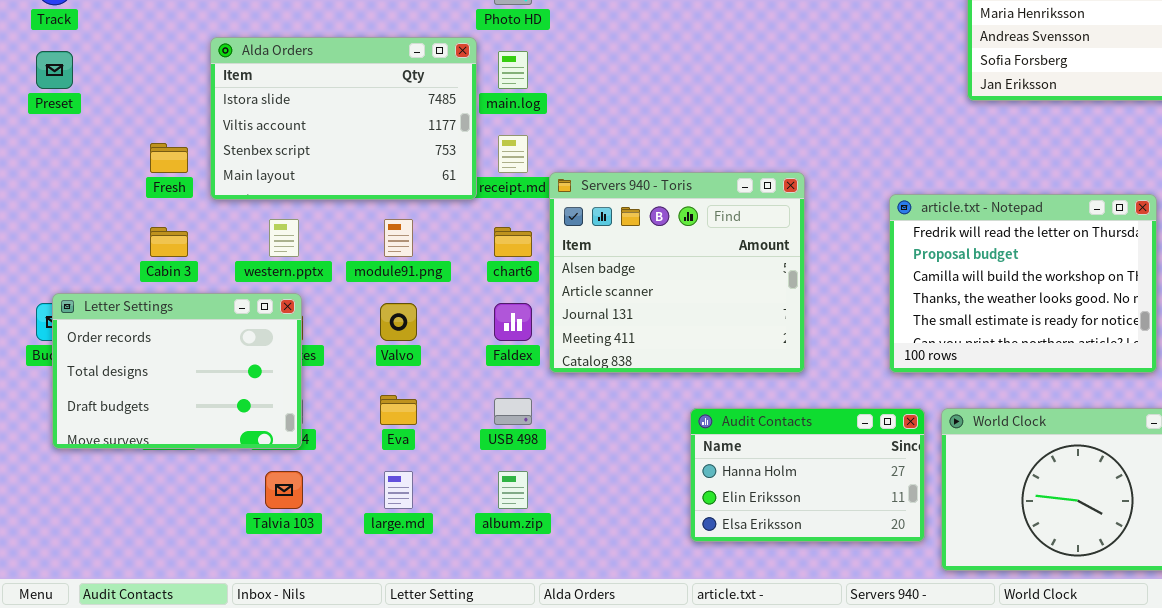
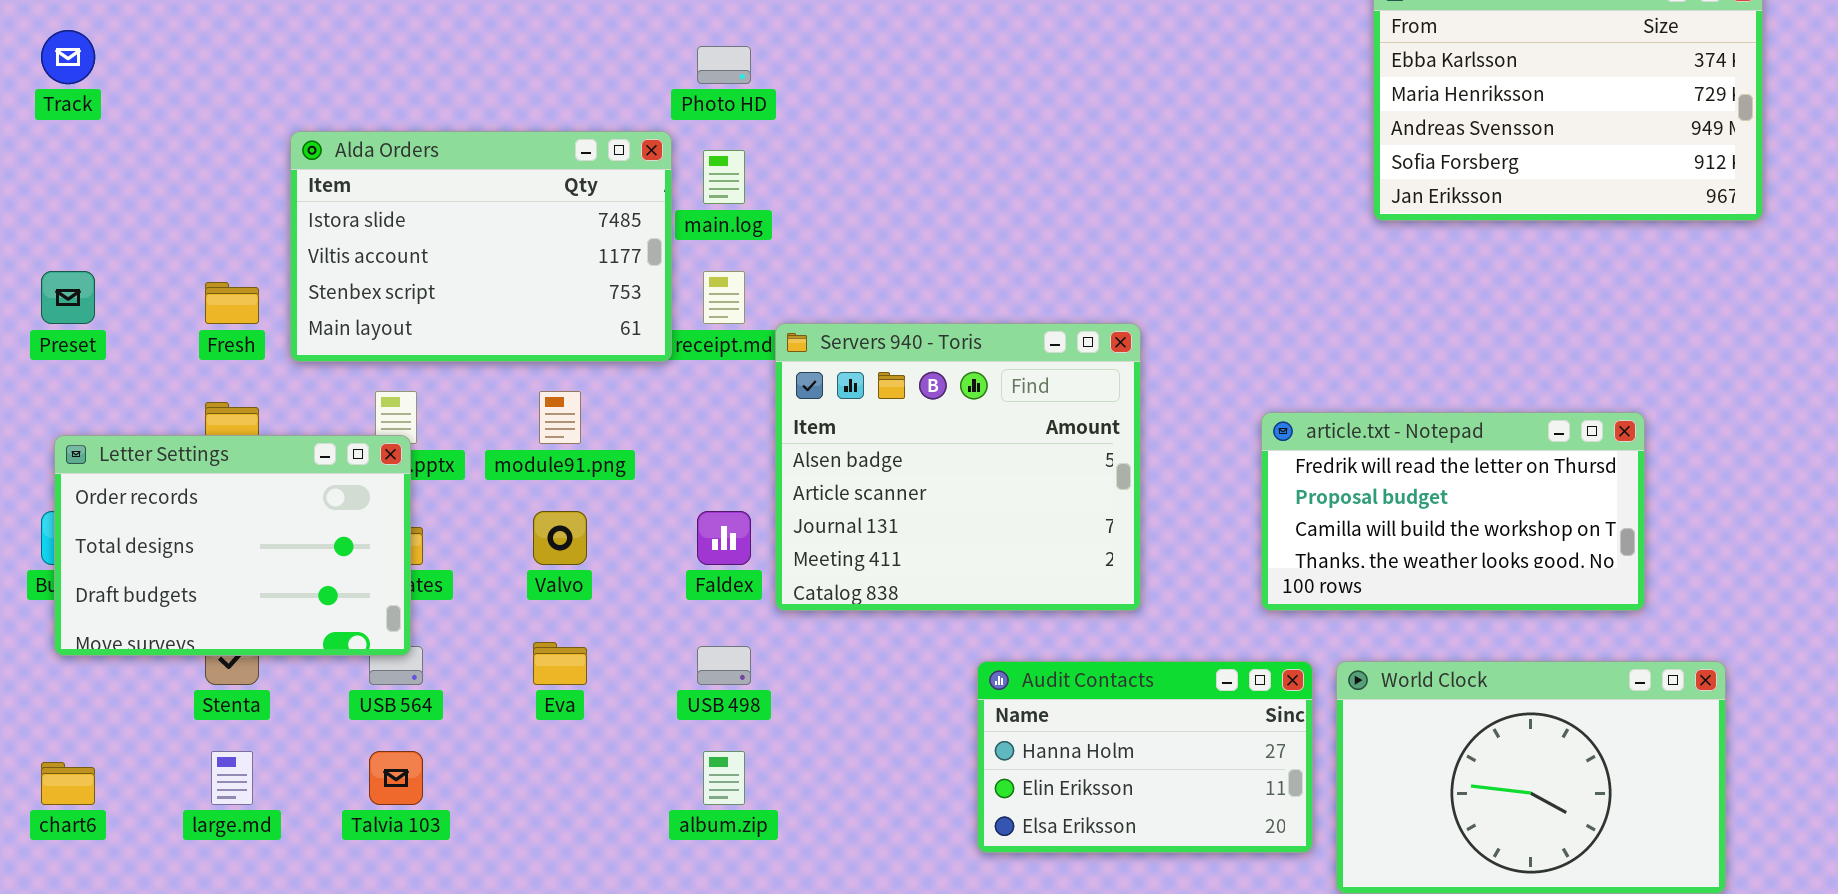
Preset: [36,51,73,89] -> [41,271,95,324], moved
article.txt - Notepad: [889,194,1157,373] -> [1261,412,1645,611], resized
chart6: [494,227,532,257] -> [41,762,95,805], moved
Letter Settings: [52,293,302,449] -> [54,435,411,656], moved
large.md: [384,471,413,509] -> [211,751,253,805], moved

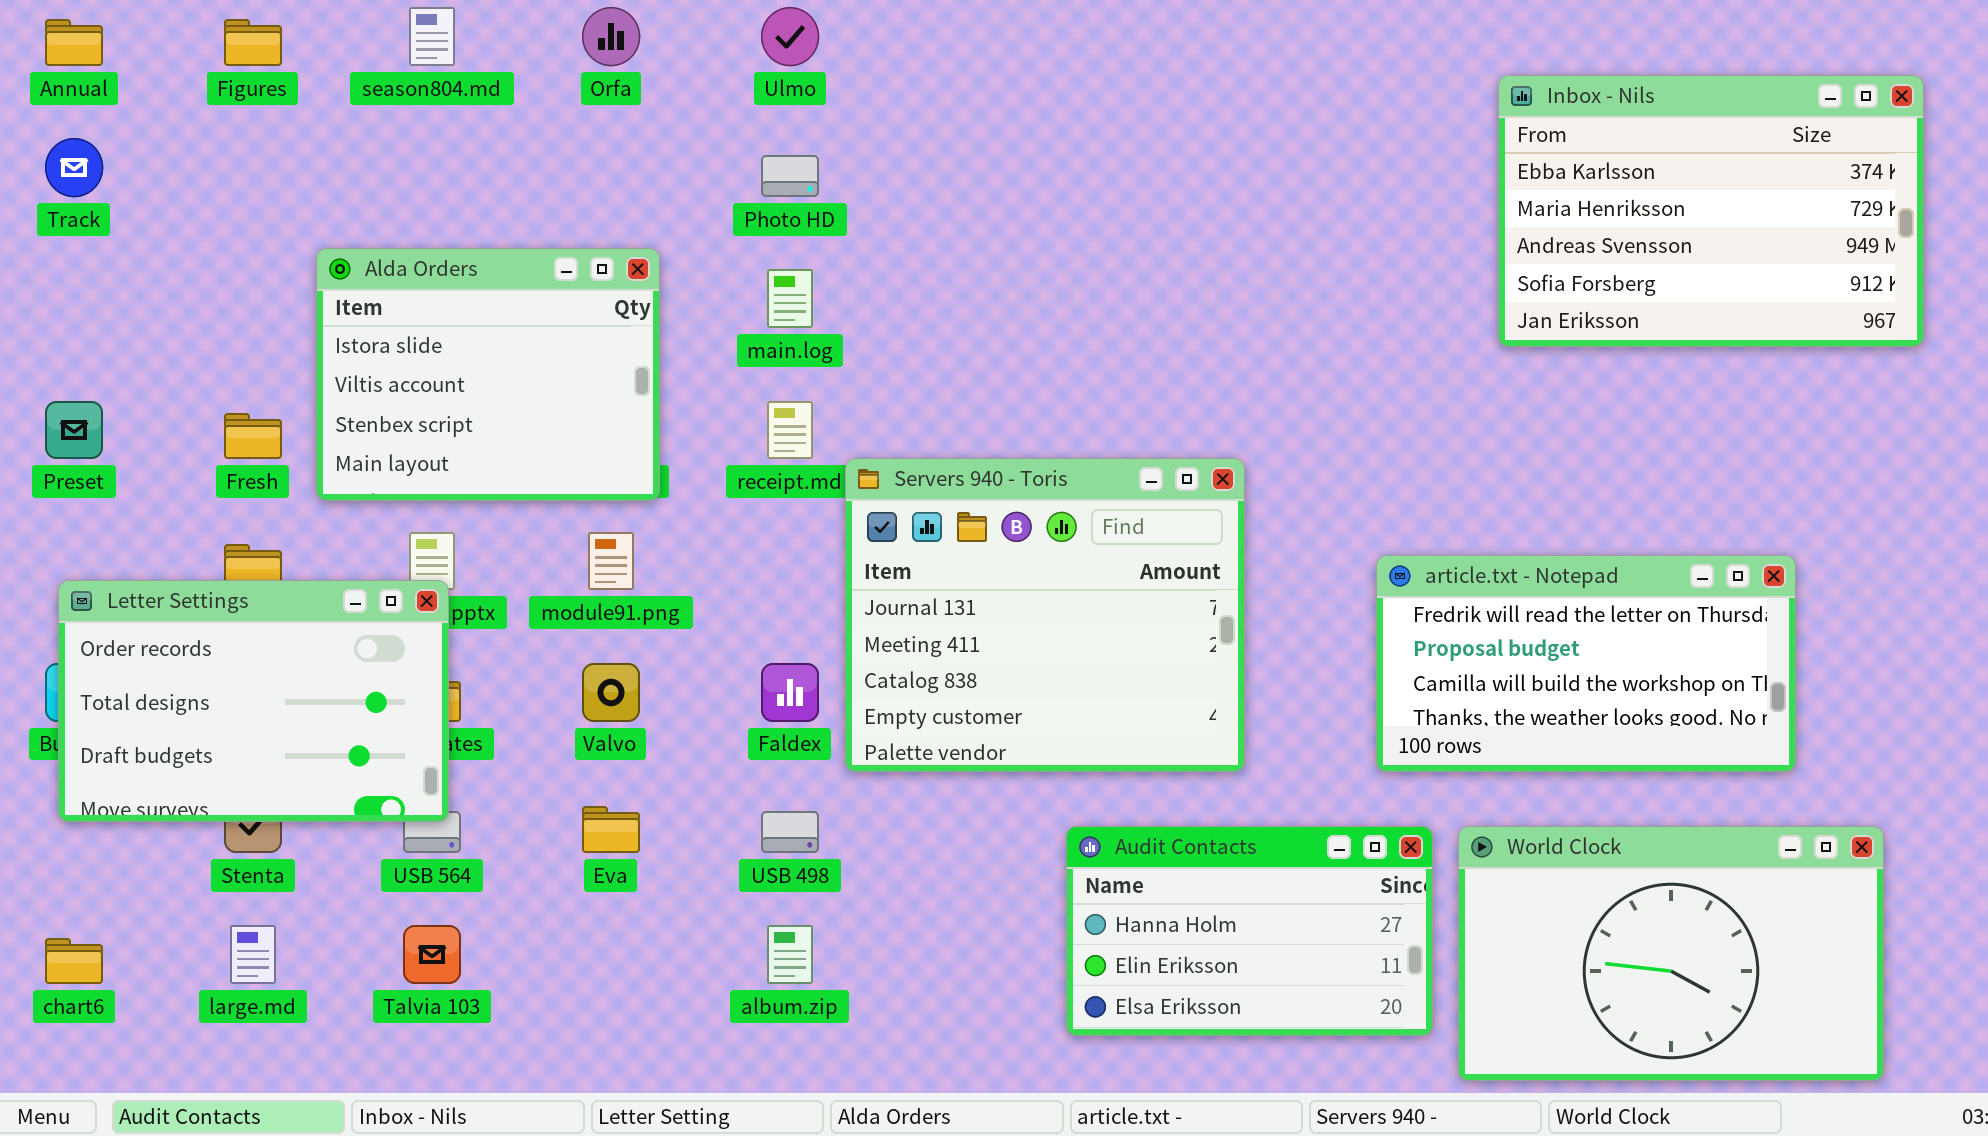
Alda Orders: [290,131,672,362] -> [316,248,660,501], resized
Servers 940 - Toris: [775,323,1141,611] -> [845,458,1245,772], scrolled down 2 rows

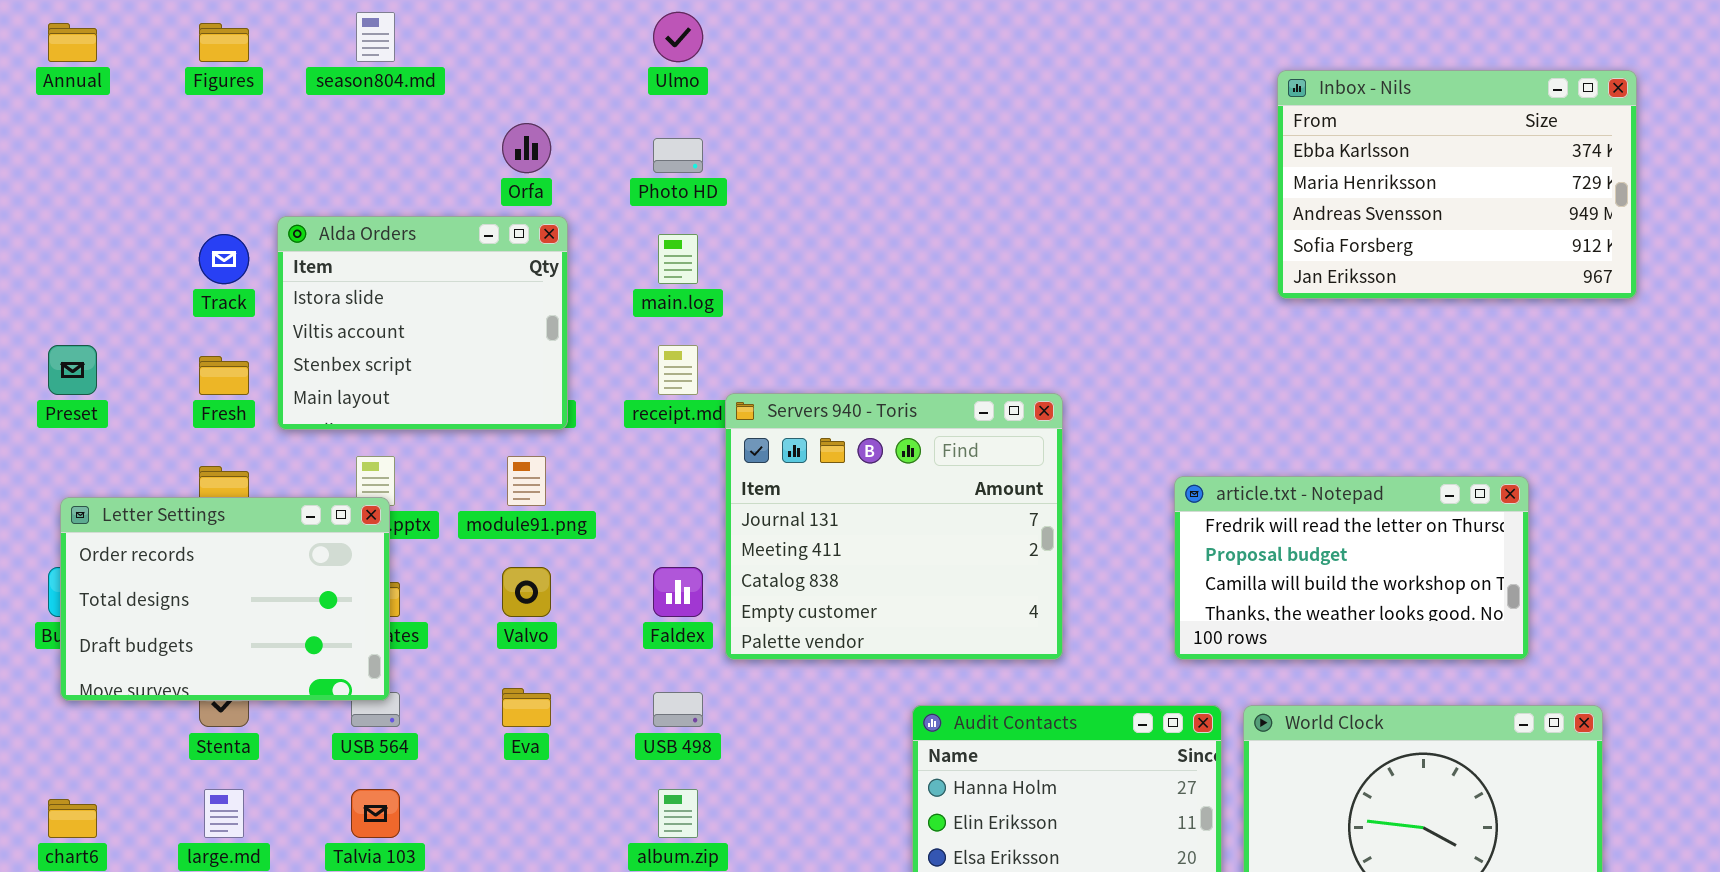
Orfa: [582,7,640,66] -> [502,123,551,173], moved
Track: [45,138,103,197] -> [199,234,249,284], moved

